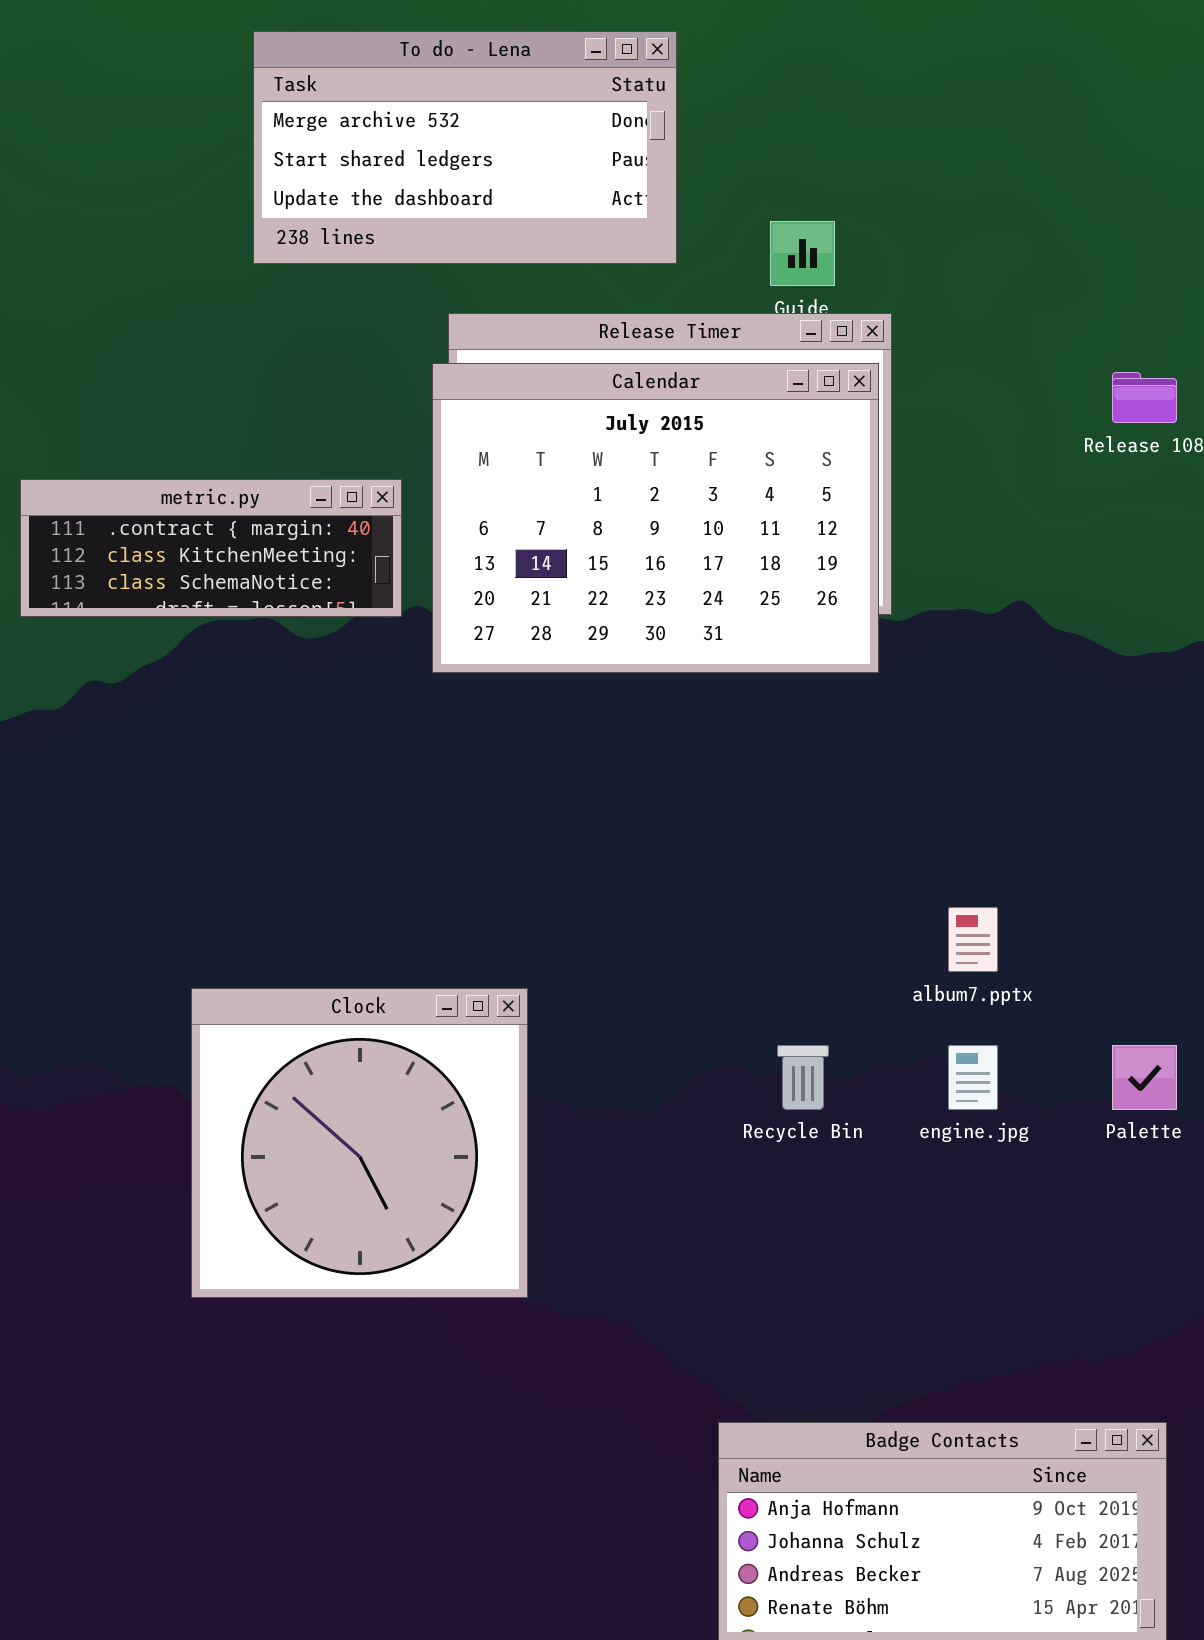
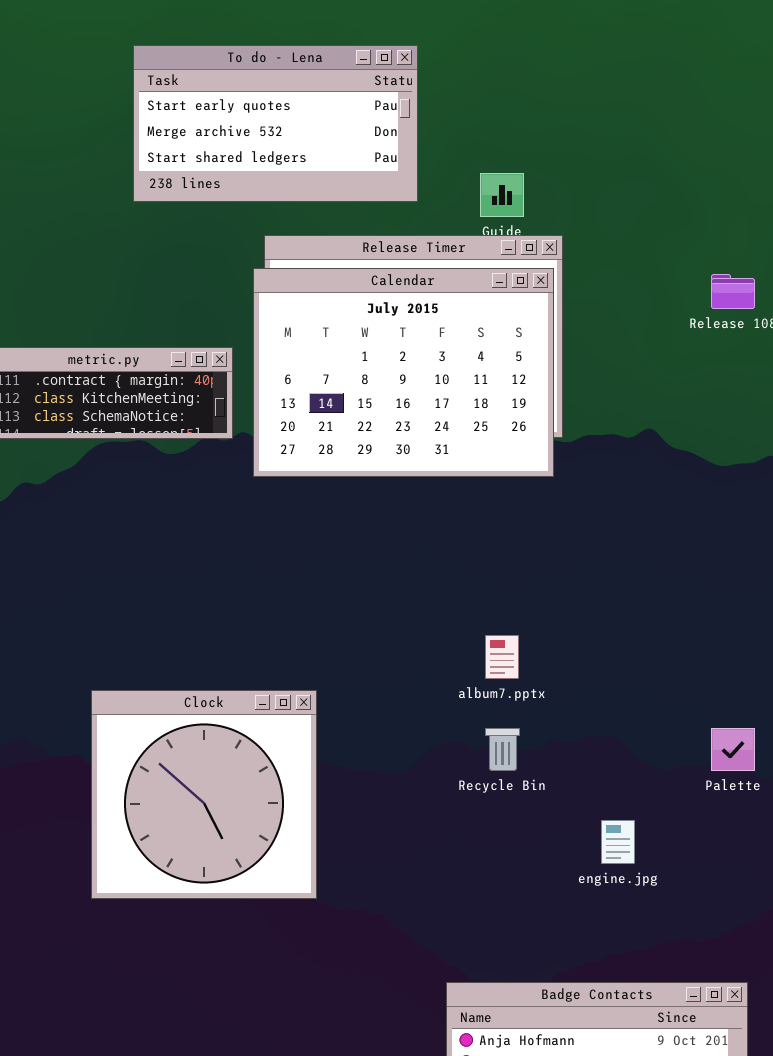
To do - Lena: [253,31,677,264] -> [133,45,418,202], scrolled up 1 row
album7.pptx: [948,907,998,972] -> [485,635,519,679], moved
engine.jpg: [948,1045,998,1110] -> [601,820,635,864], moved

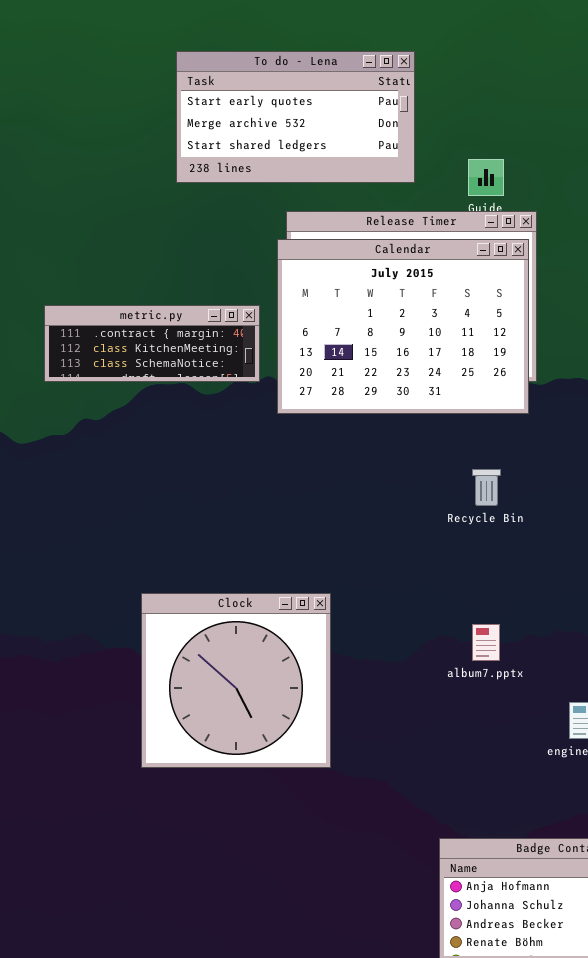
album7.pptx: [485,635,519,679] -> [472,624,500,661], moved
Recycle Bin: [485,728,520,771] -> [472,469,501,506], moved

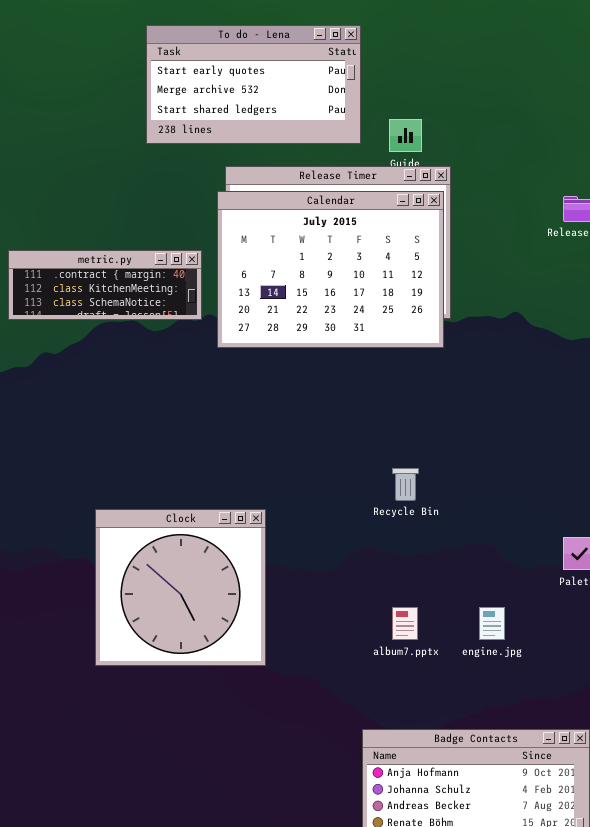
To do - Lena: [176,51,415,183] -> [146,25,361,144], moved
Recycle Bin: [472,469,501,506] -> [392,468,419,501], moved
album7.pptx: [472,624,500,661] -> [392,607,418,640], moved

